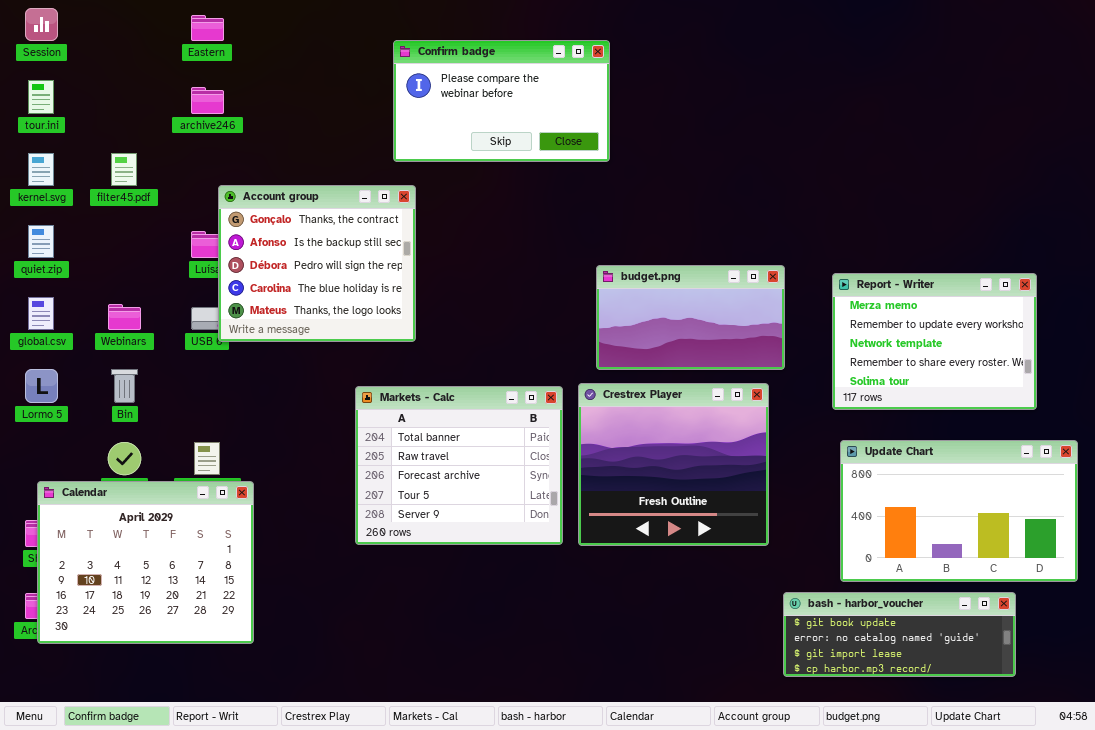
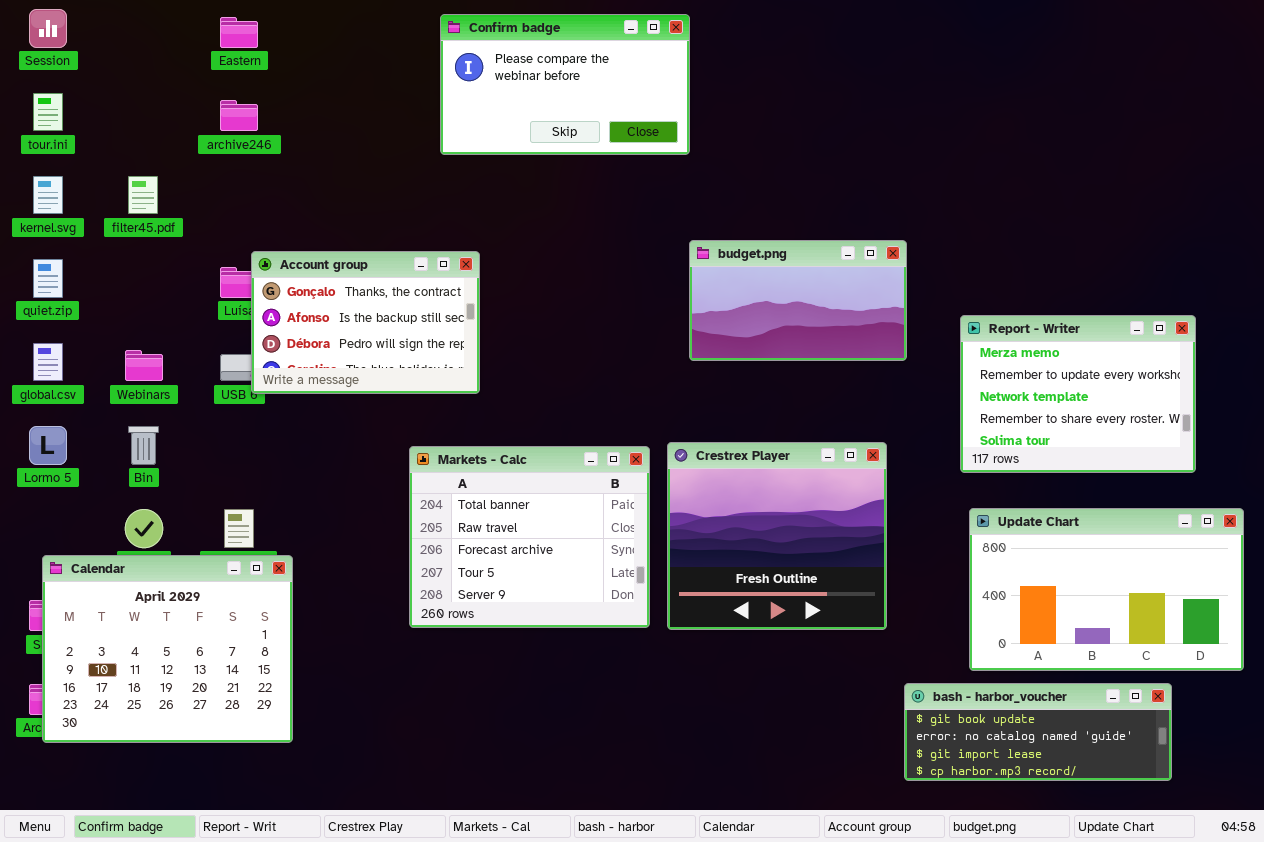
Confirm badge: [393,40,610,162] -> [440,14,690,155], moved
Account group: [218,185,416,342] -> [251,251,480,394], resized
budget.png: [596,265,785,370] -> [689,240,907,361], moved

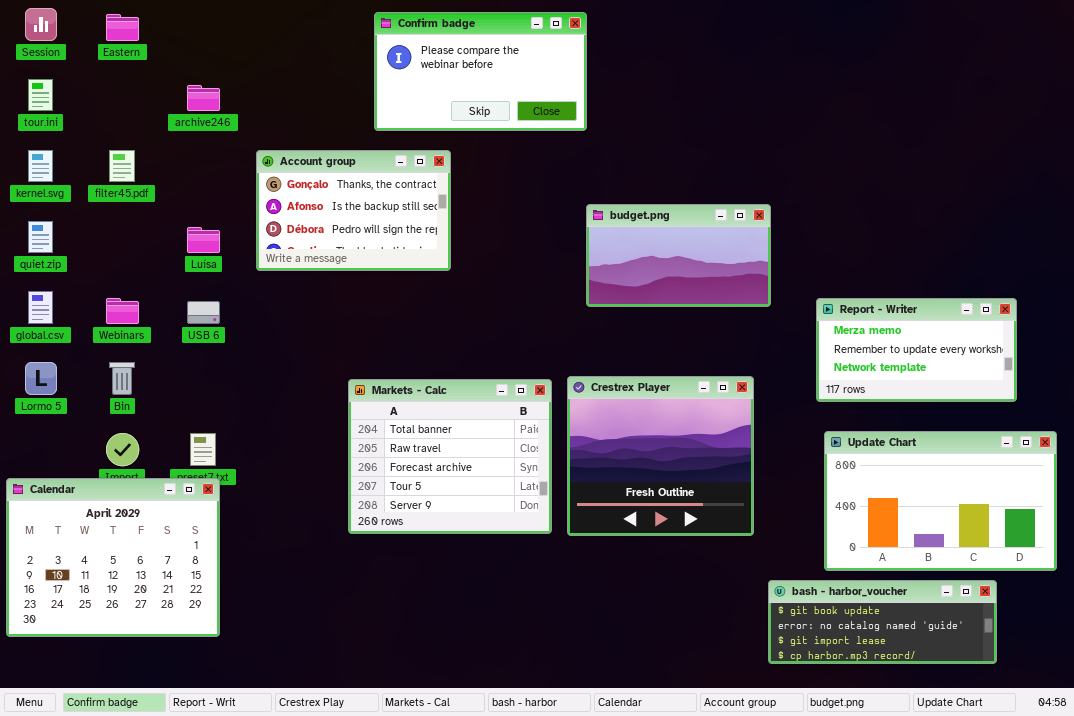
Eastern: [220,17,258,48] -> [106,14,139,41], moved
Account group: [251,251,480,394] -> [256,150,451,271], moved
Report - Writer: [960,315,1196,473] -> [816,298,1017,402], resized
Calendar: [42,555,293,743] -> [6,478,220,637], moved

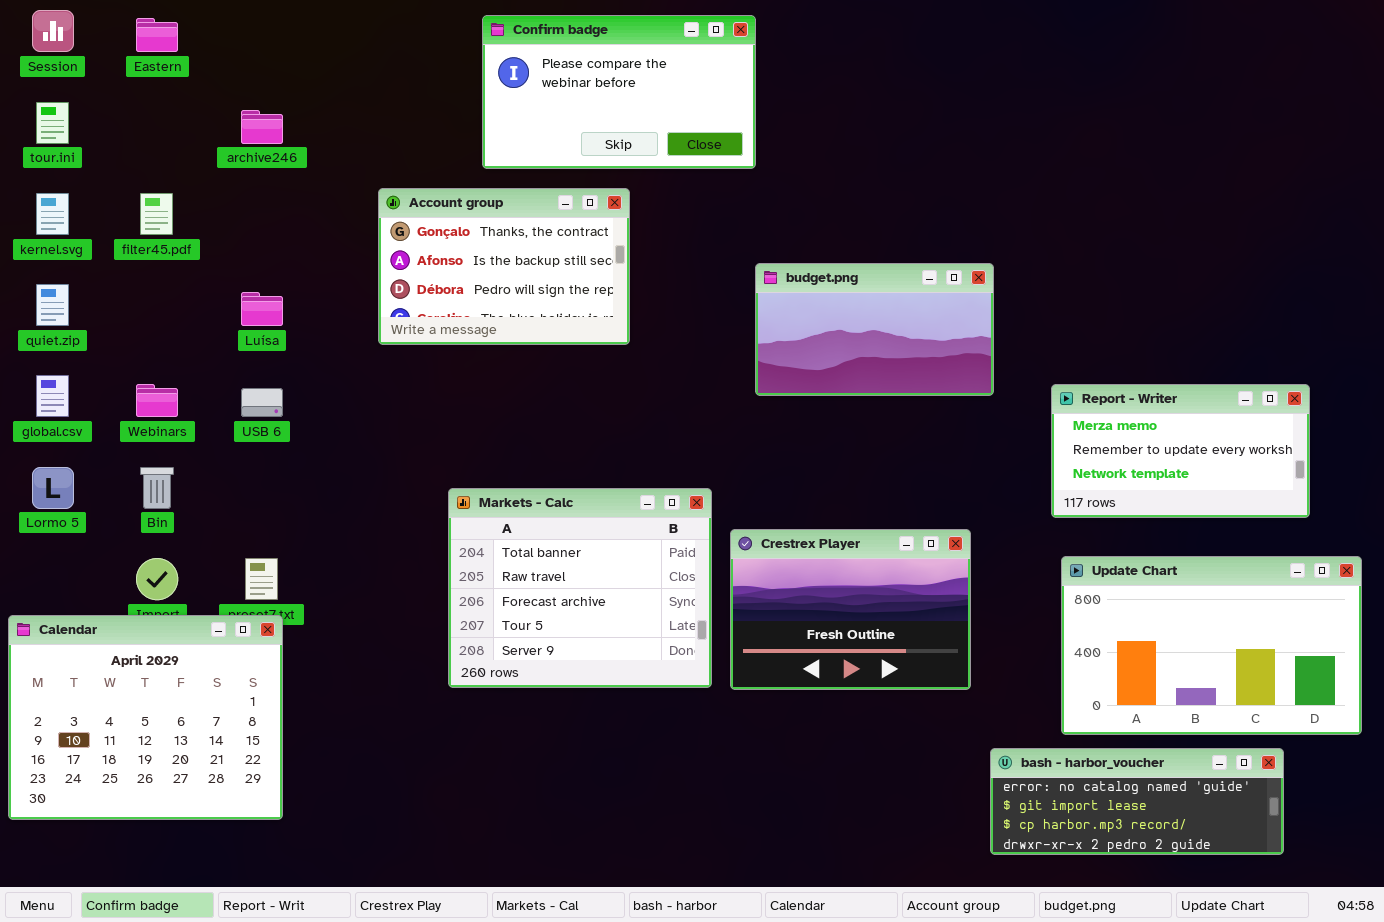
Account group: [256,150,451,271] -> [378,188,630,345], moved
Crestrex Player: [567,376,754,536] -> [730,529,971,690], resized
bash - harbor_voucher: [768,580,997,664] -> [990,748,1284,855], scrolled down 1 row

